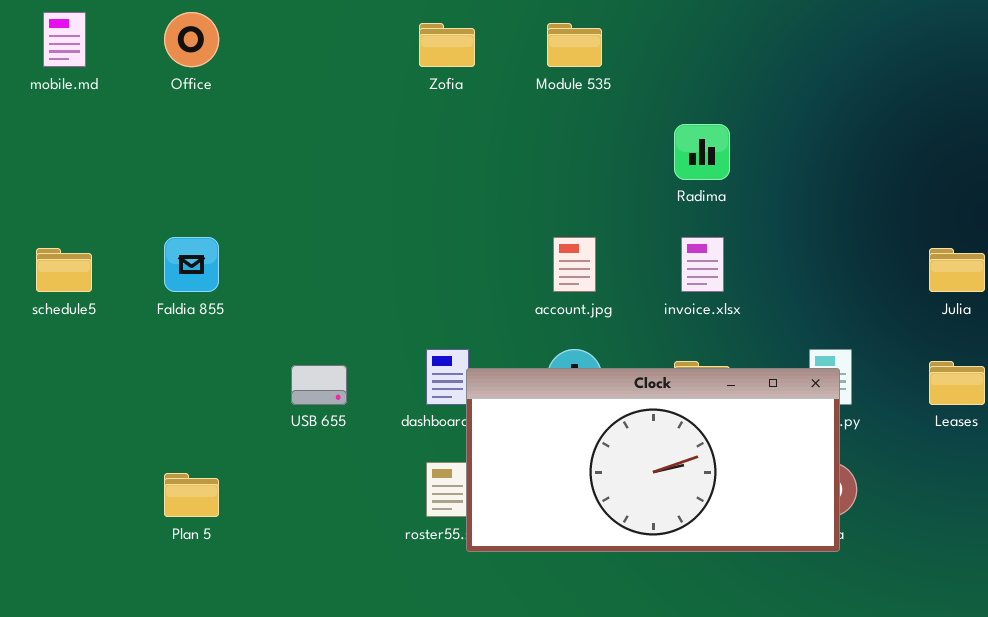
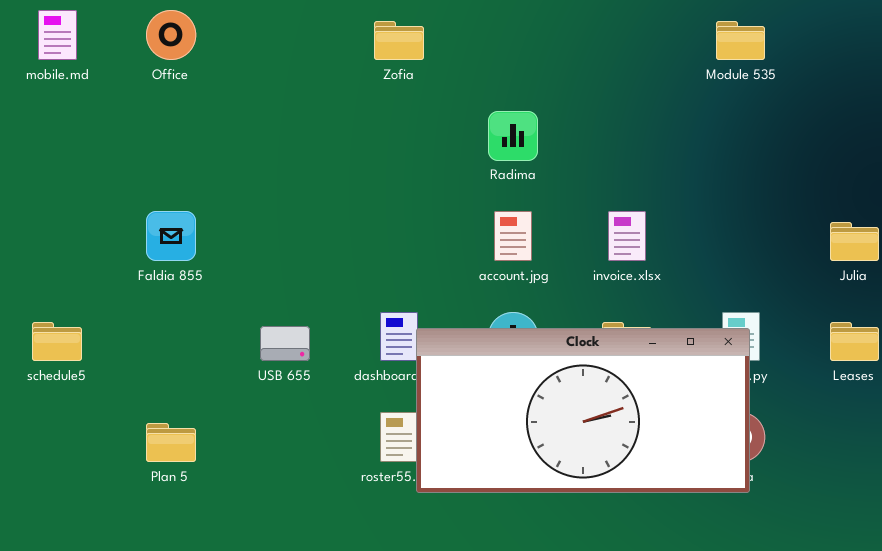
Module 535: [547,23,602,67] -> [716,21,765,60], moved
Radima: [674,124,730,180] -> [488,111,538,161], moved
schedule5: [36,248,92,292] -> [32,322,82,361], moved

